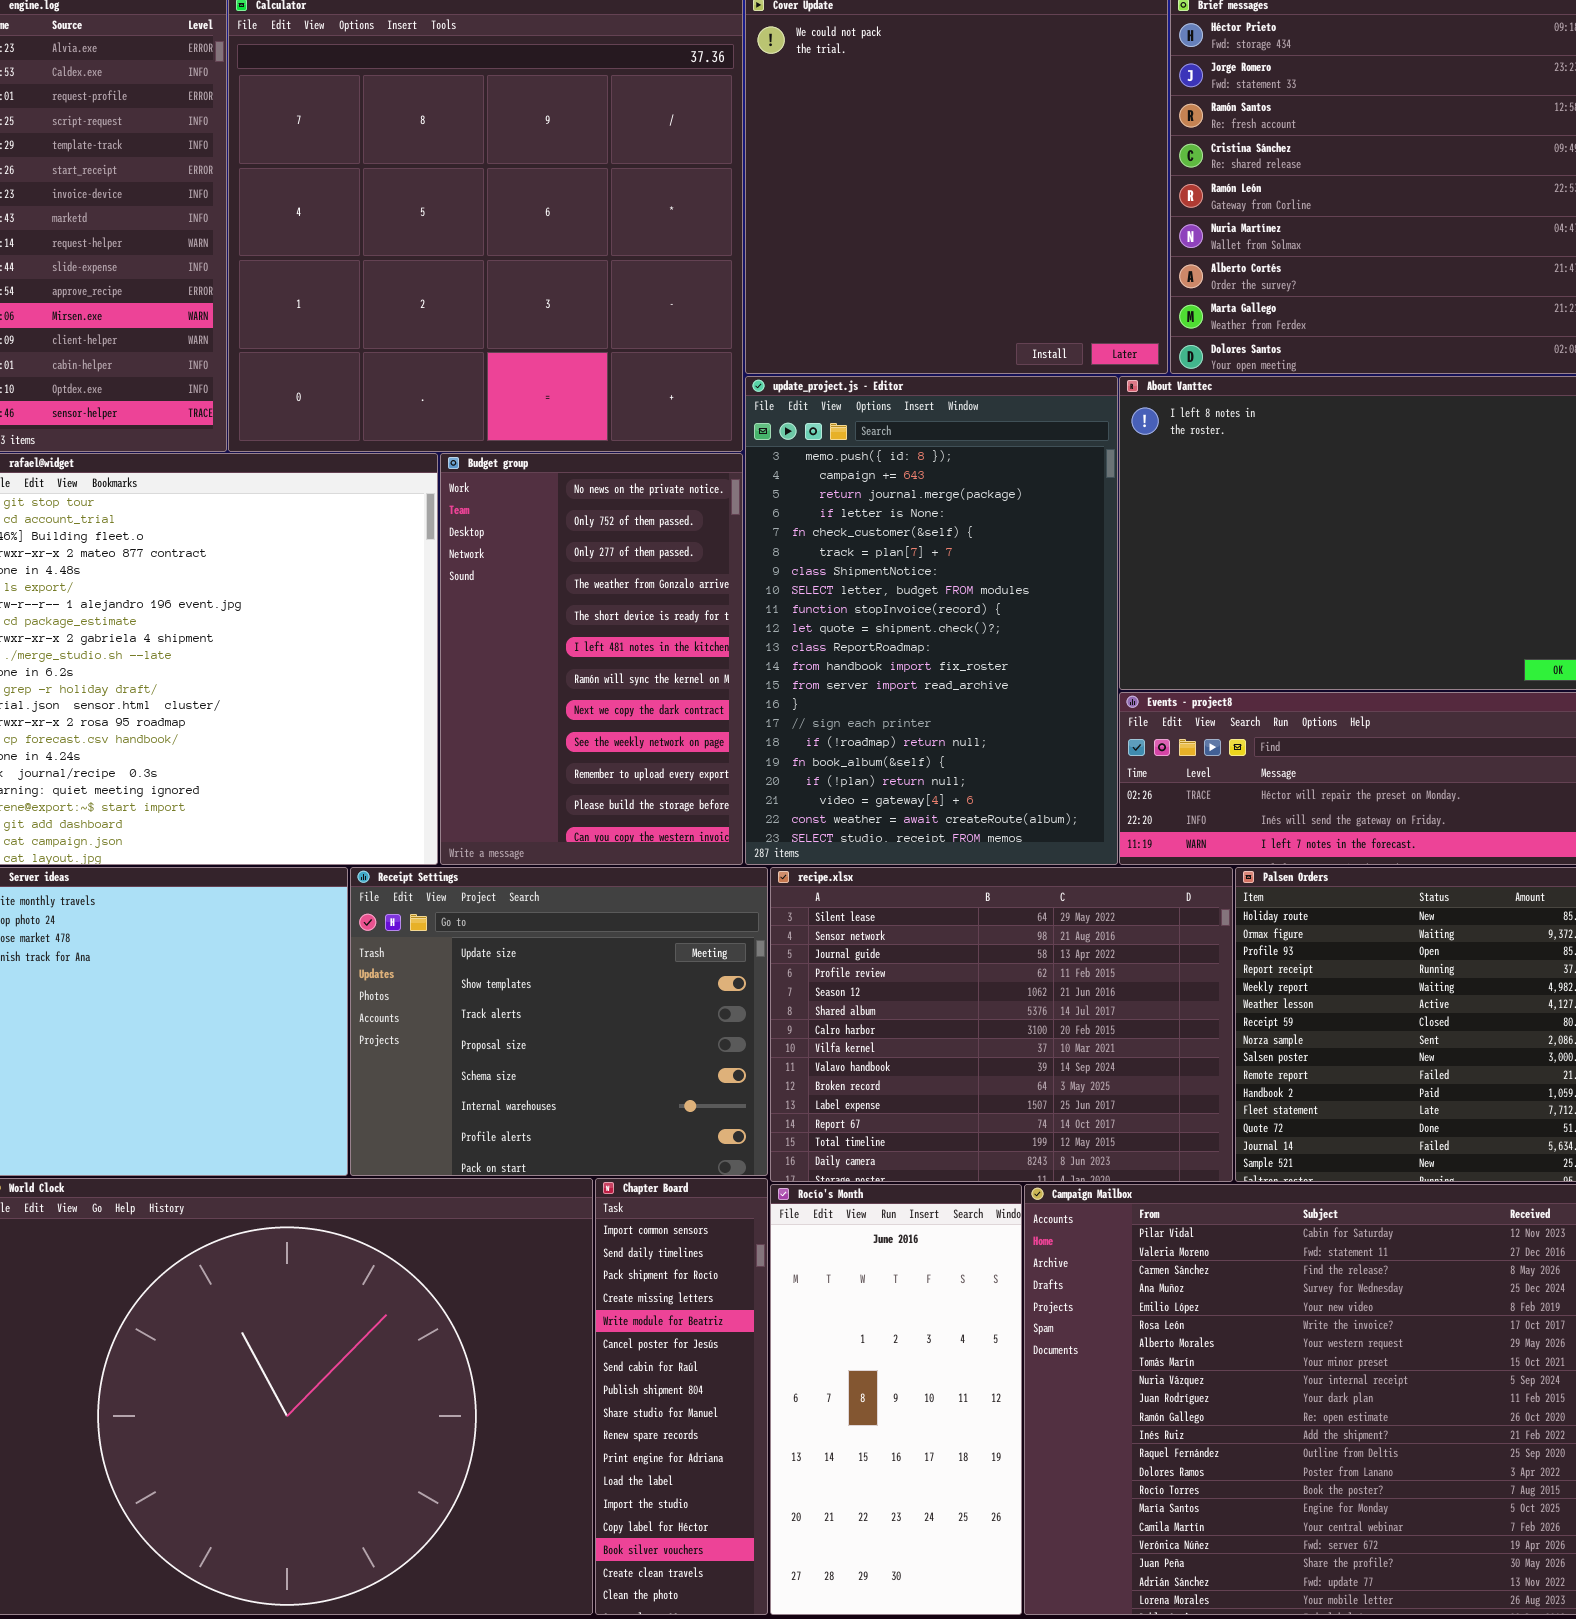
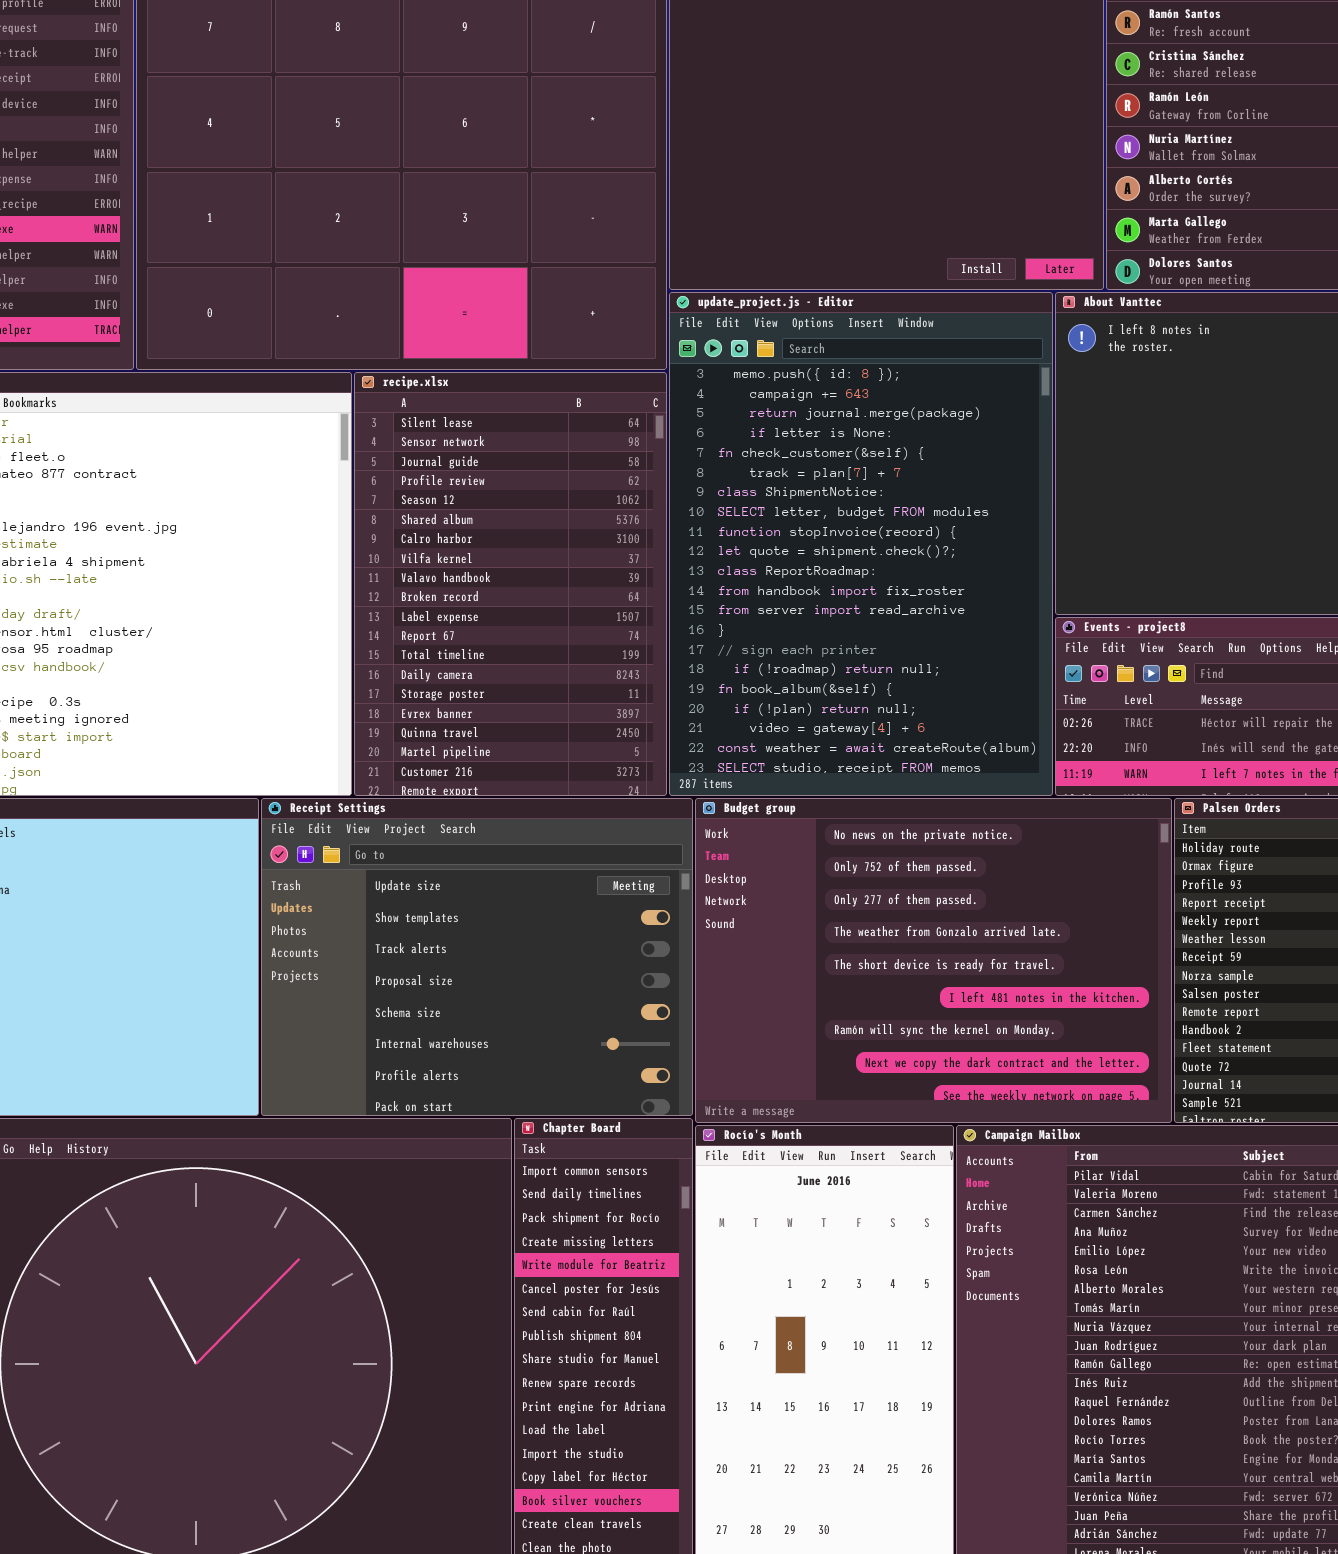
Budget group: [440,453,743,865] -> [695,798,1172,1123], moved, resized
recipe.xlsx: [770,867,1233,1182] -> [354,372,667,796], moved, resized

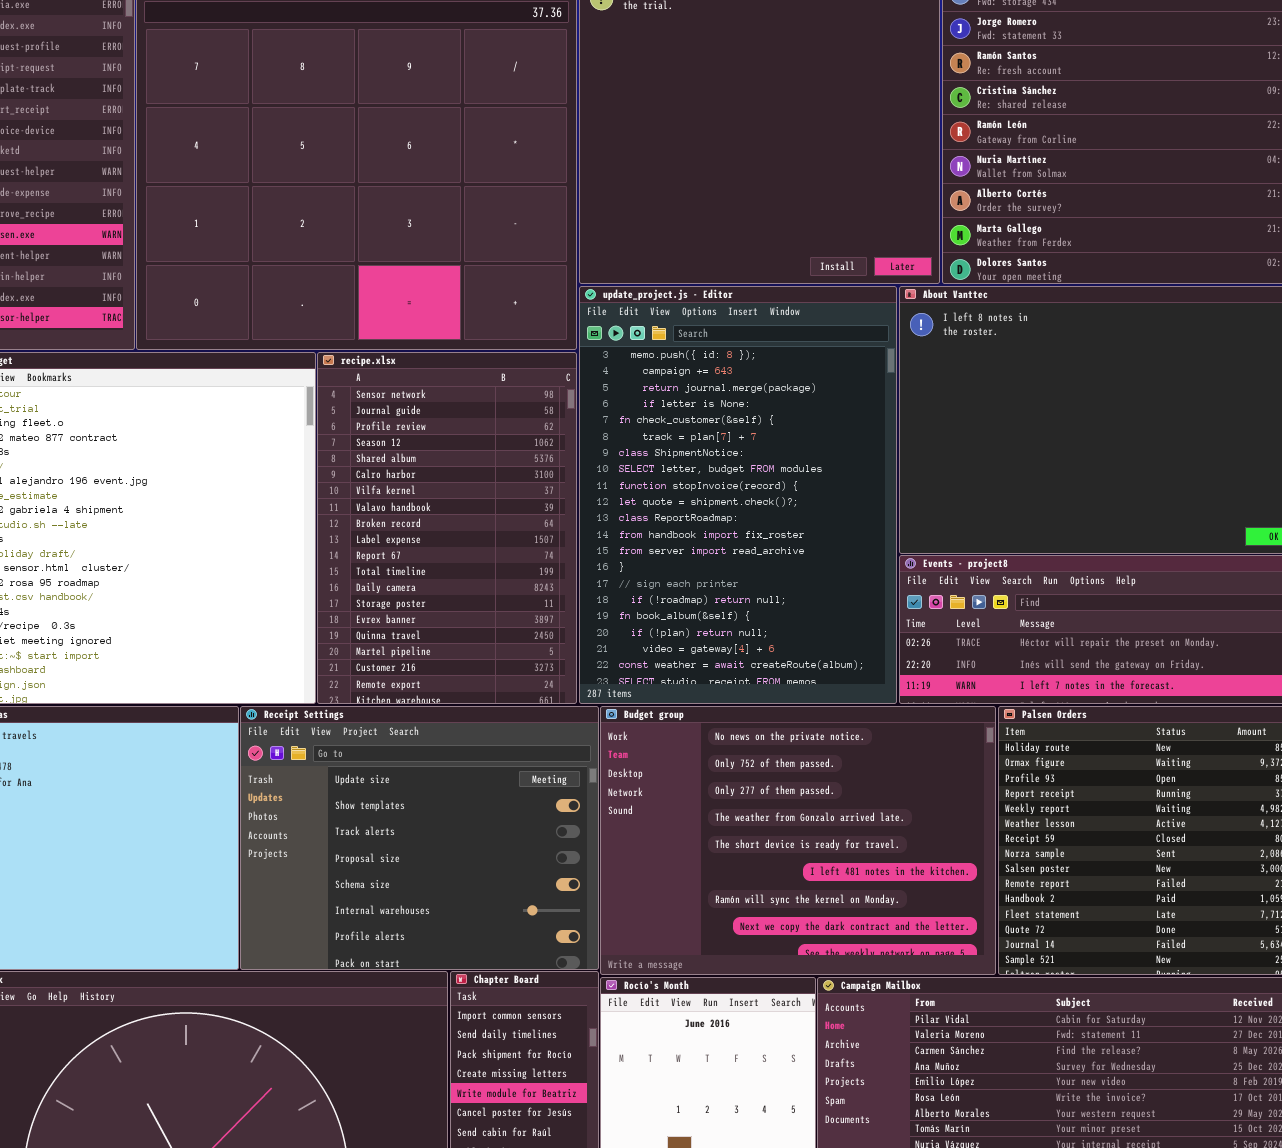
recipe.xlsx: [354,372,667,796] -> [317,352,577,704], scrolled down 1 row

